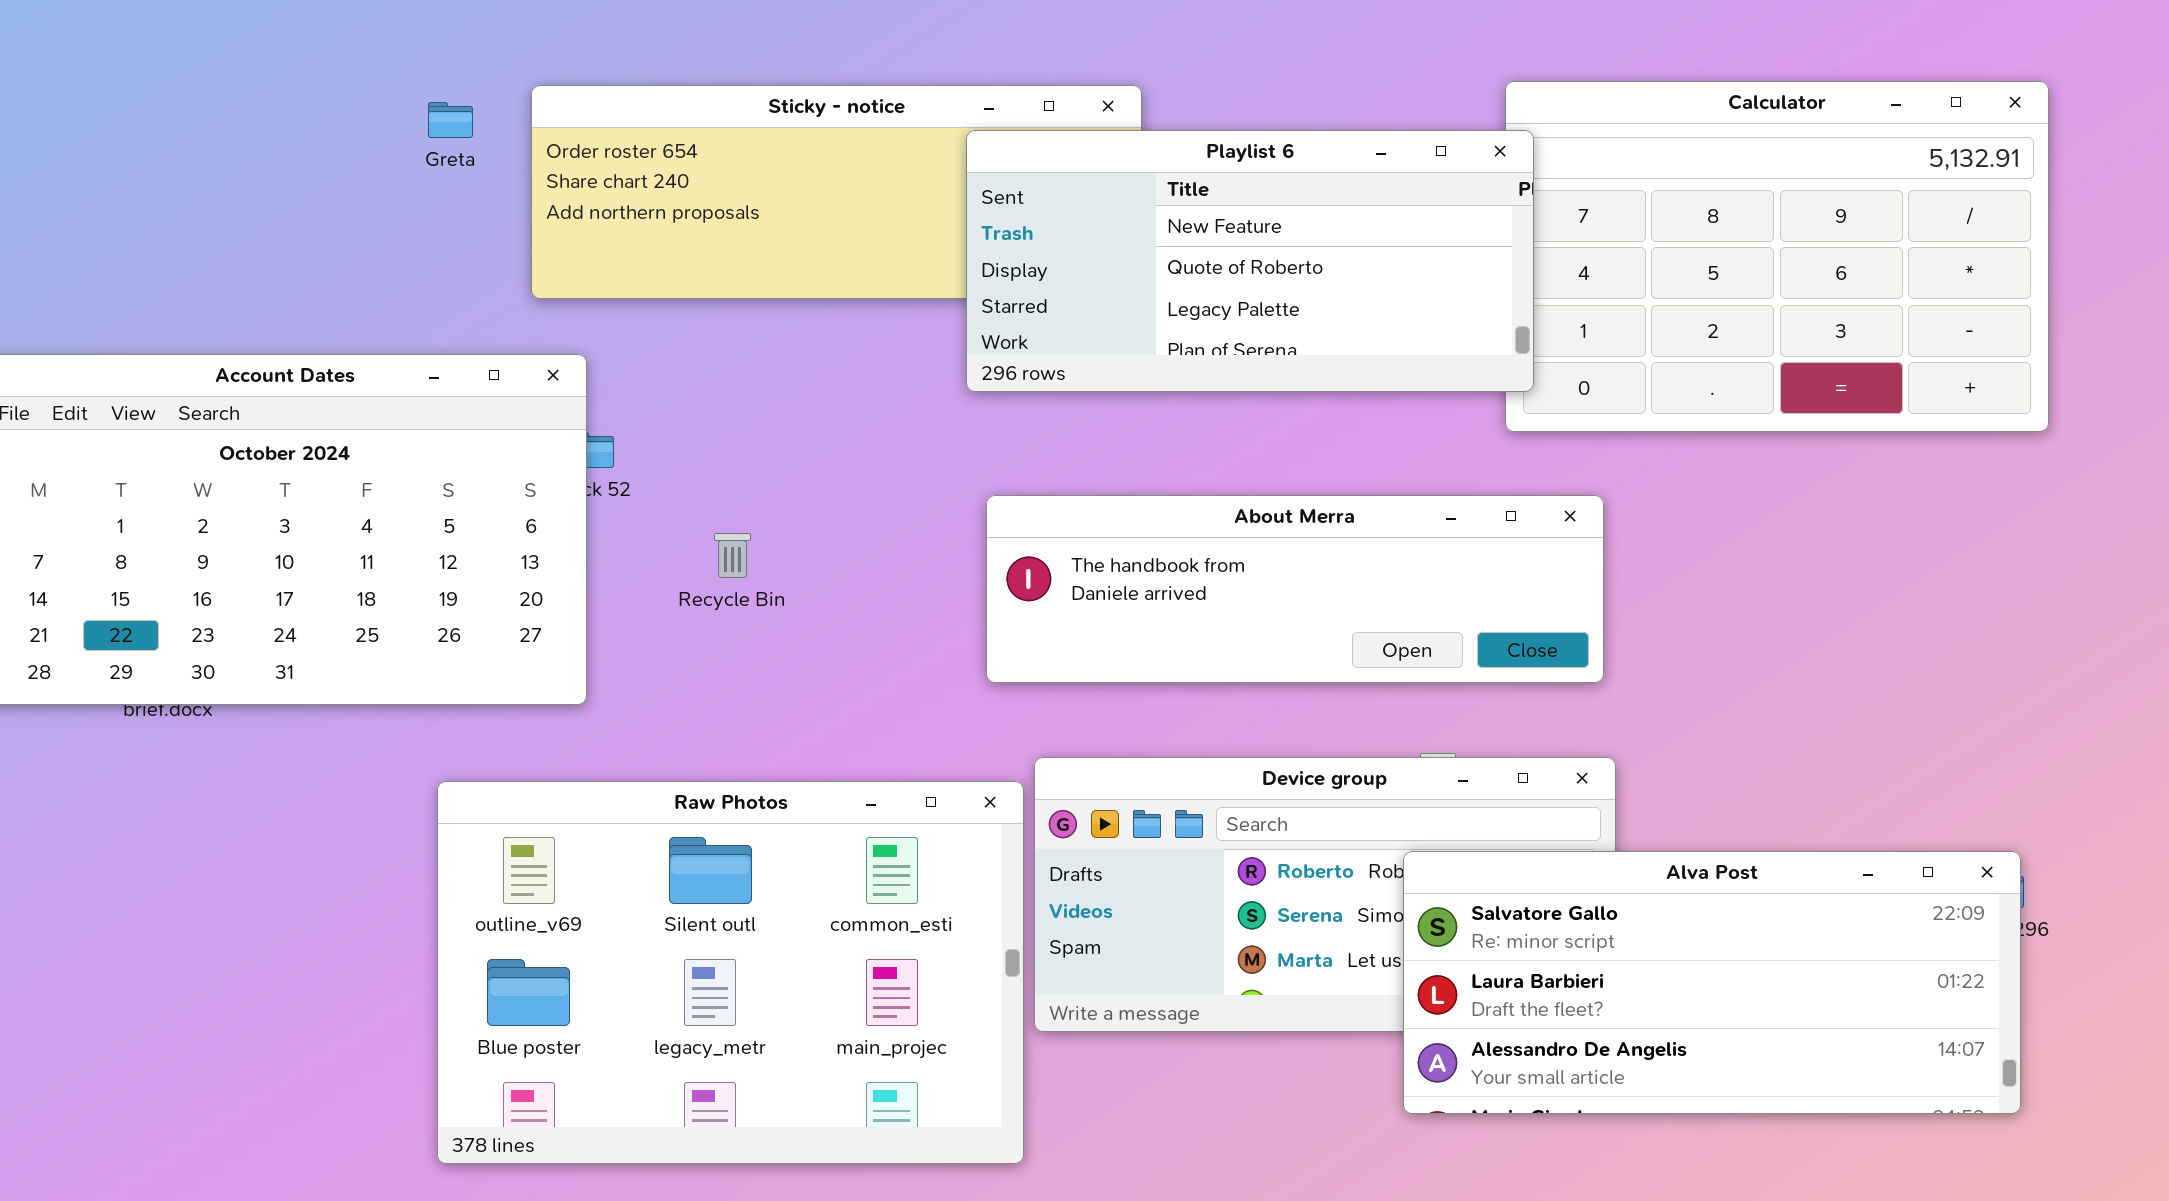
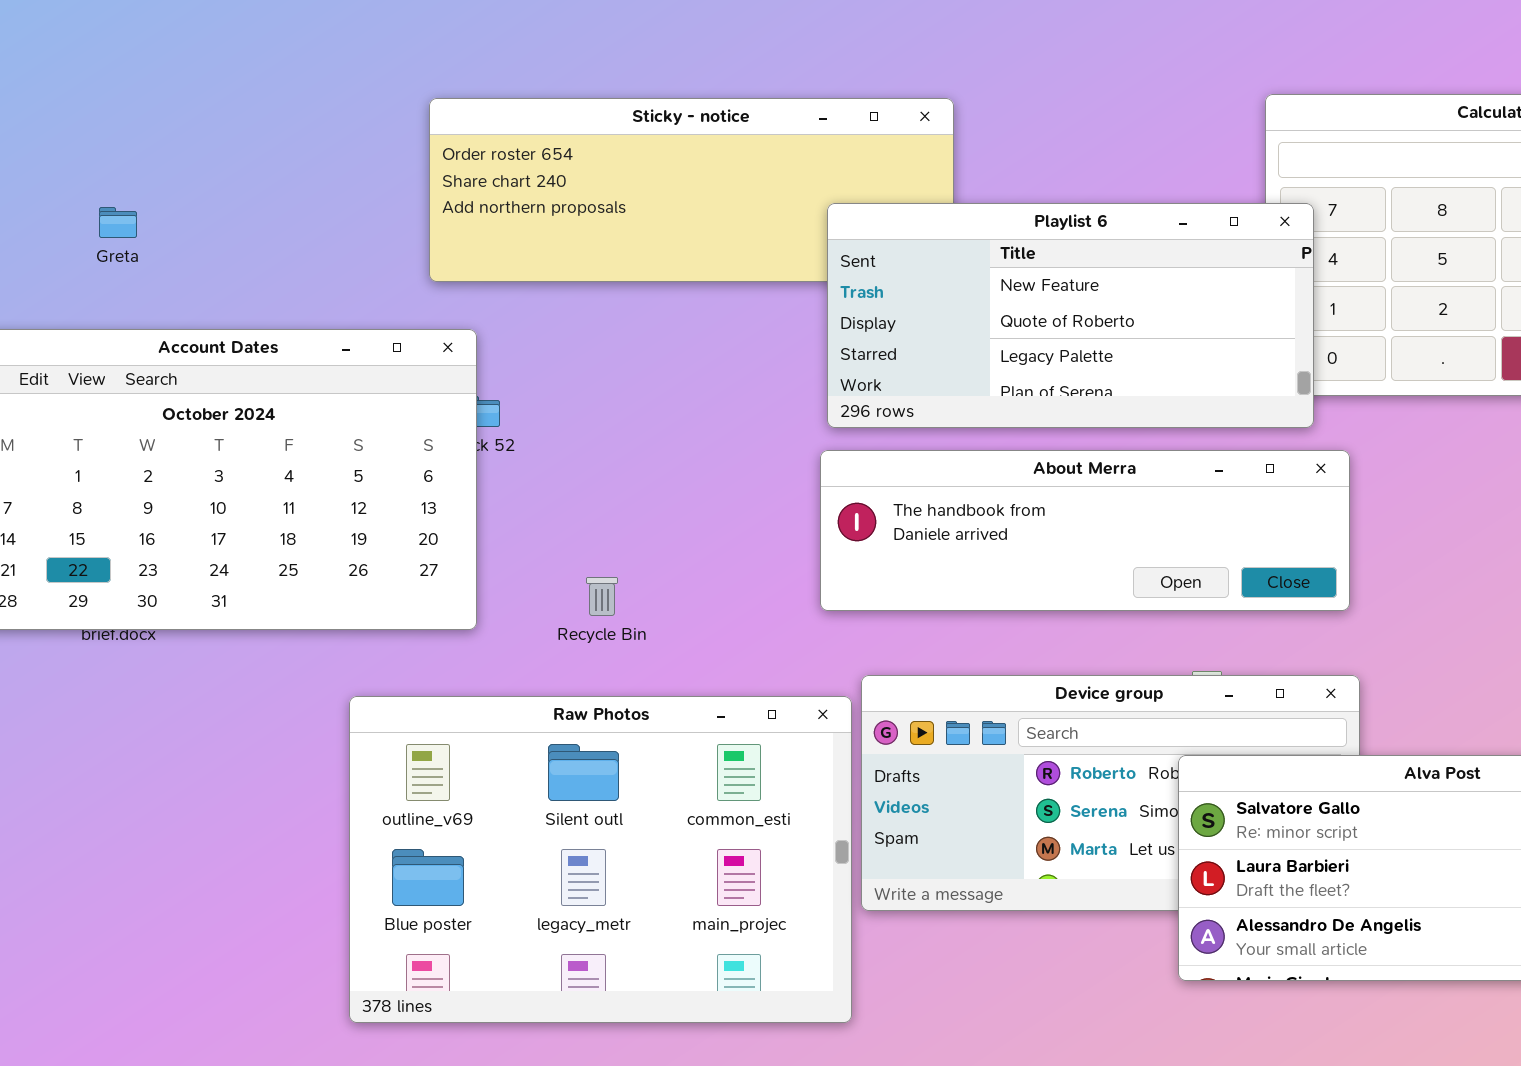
Greta: [428,102,473,138] -> [99,207,137,238], moved
Playlist 6: [966,130,1534,392] -> [827,203,1314,428], moved
Recycle Bin: [714,533,751,578] -> [586,577,618,616], moved

